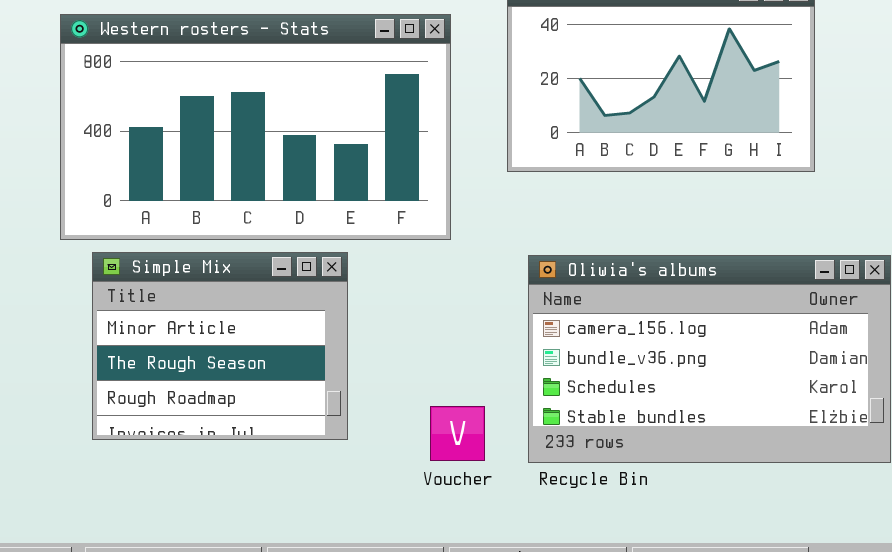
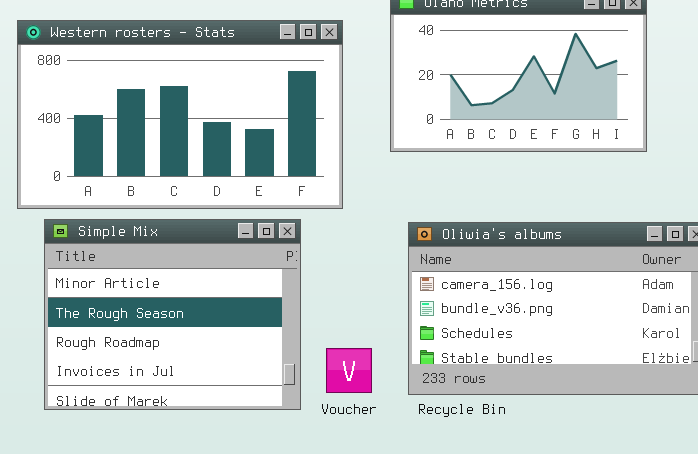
Simple Mix: [92,252,348,440] -> [44,219,301,410], resized

